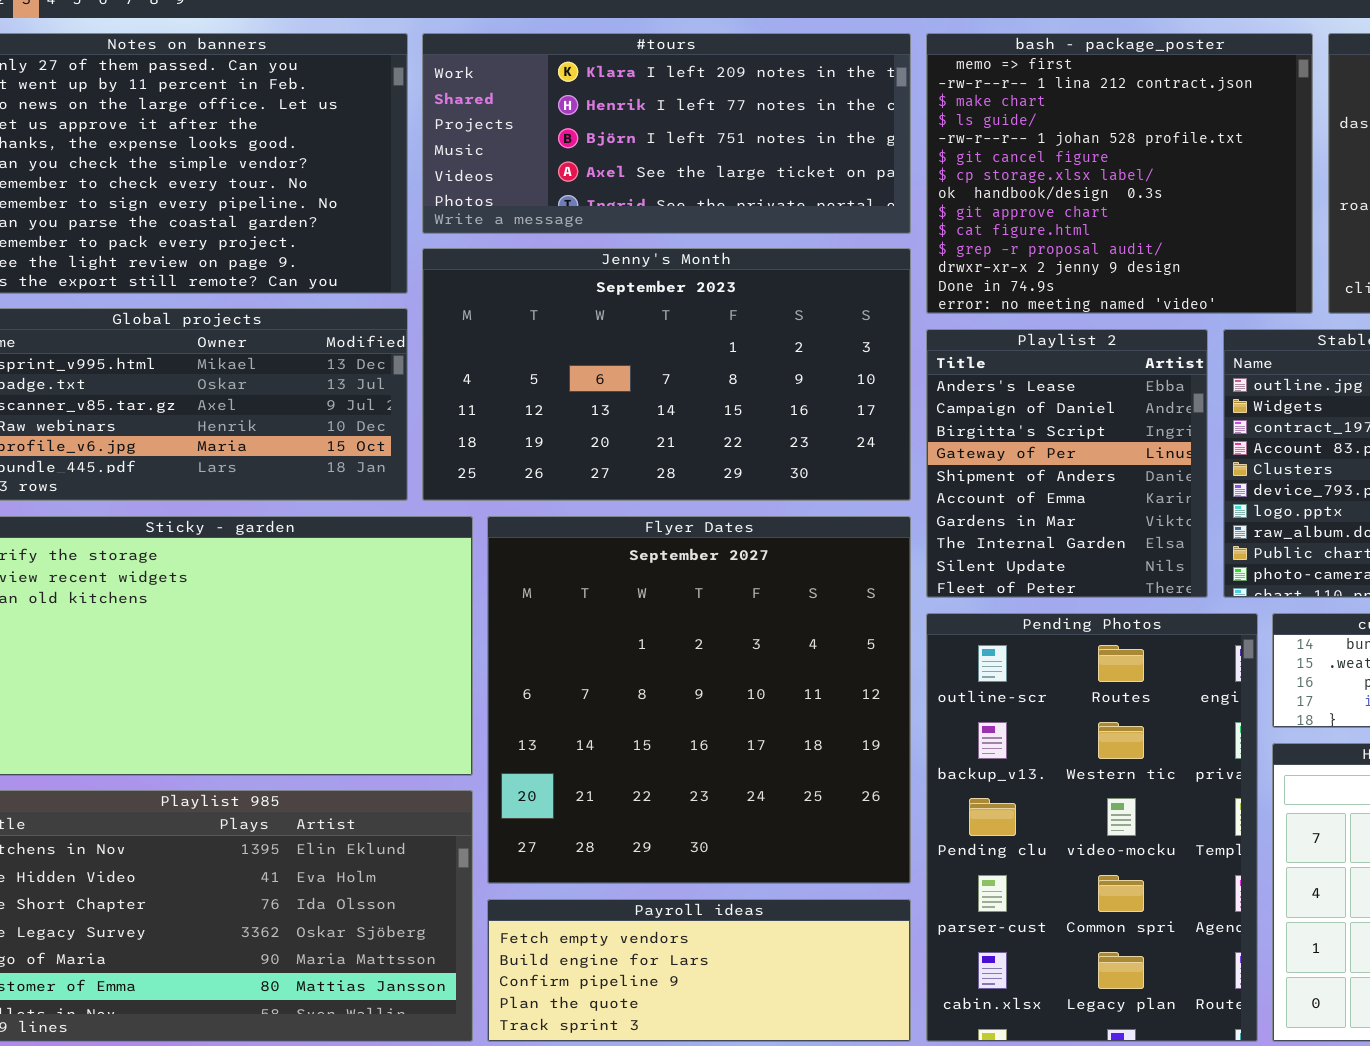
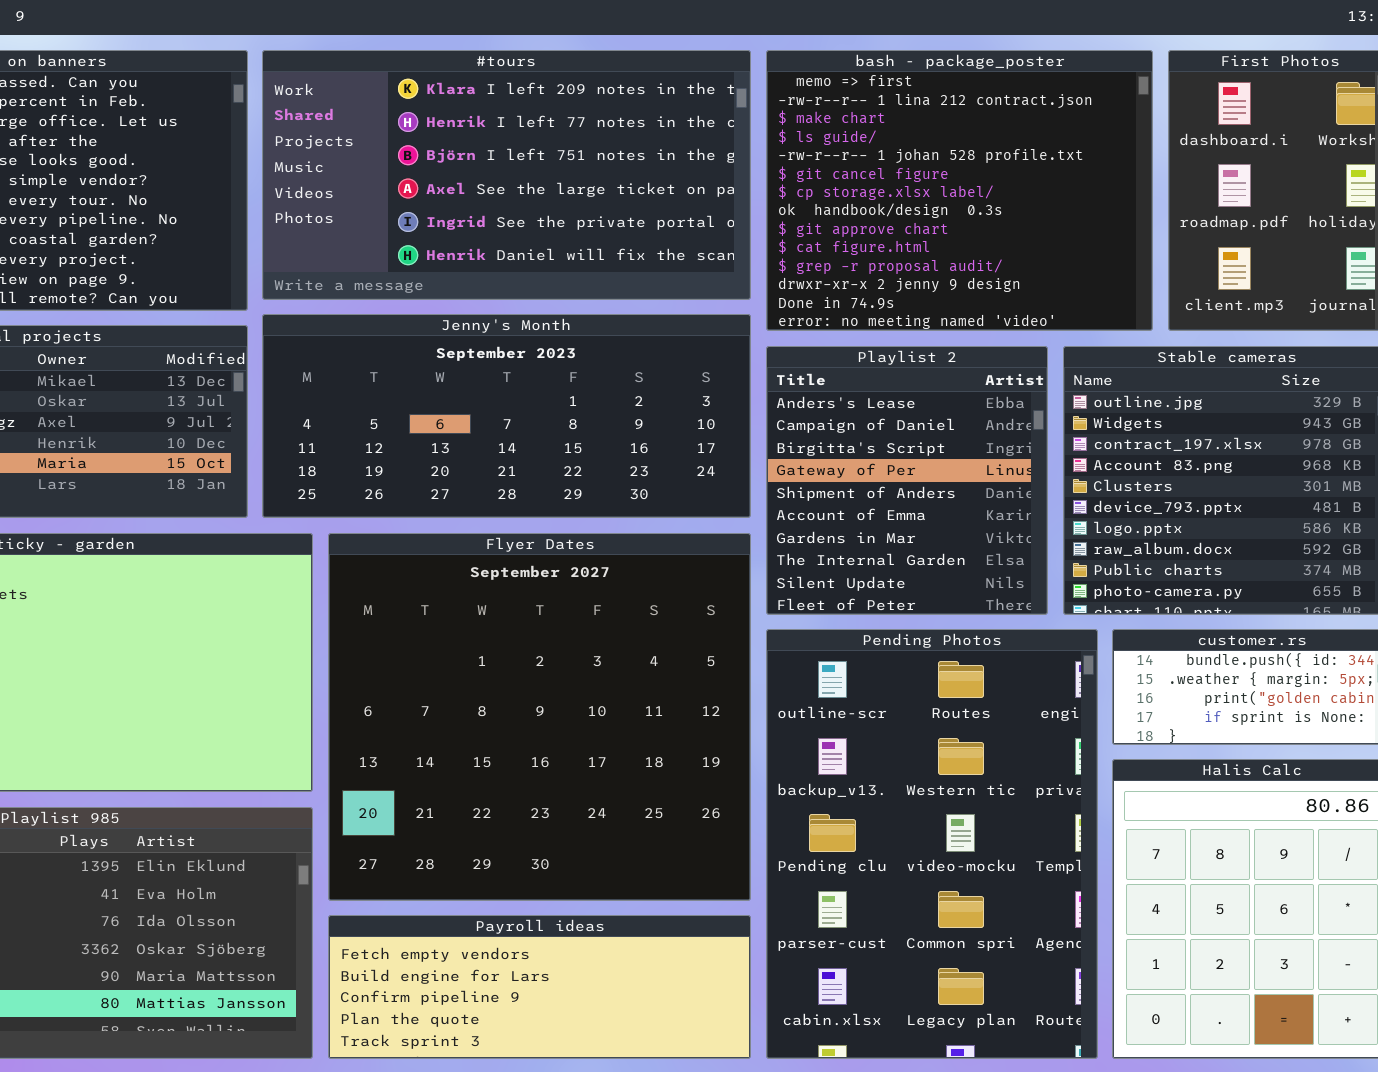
#tours: [422,33,911,234] -> [262,50,751,300], resized
Jenny's Month: [422,248,911,501] -> [262,314,751,518], resized

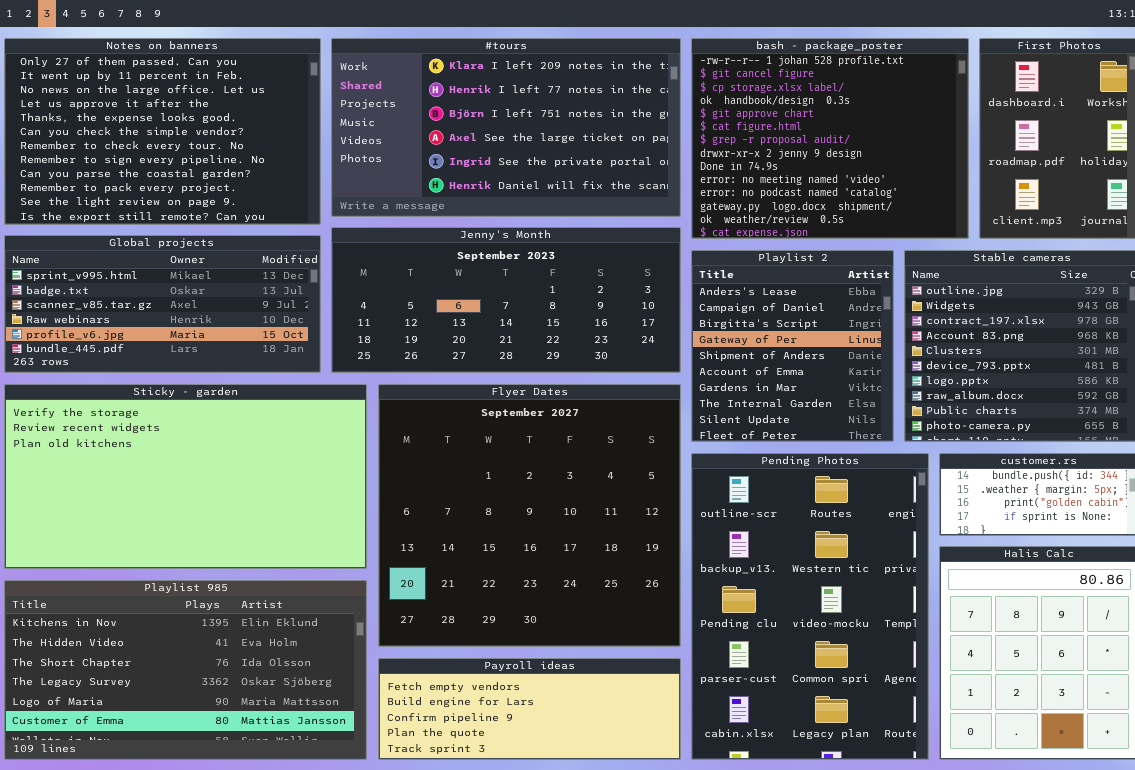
bash - package_poster: [766,50,1153,331] -> [691,38,969,239], scrolled down 4 rows

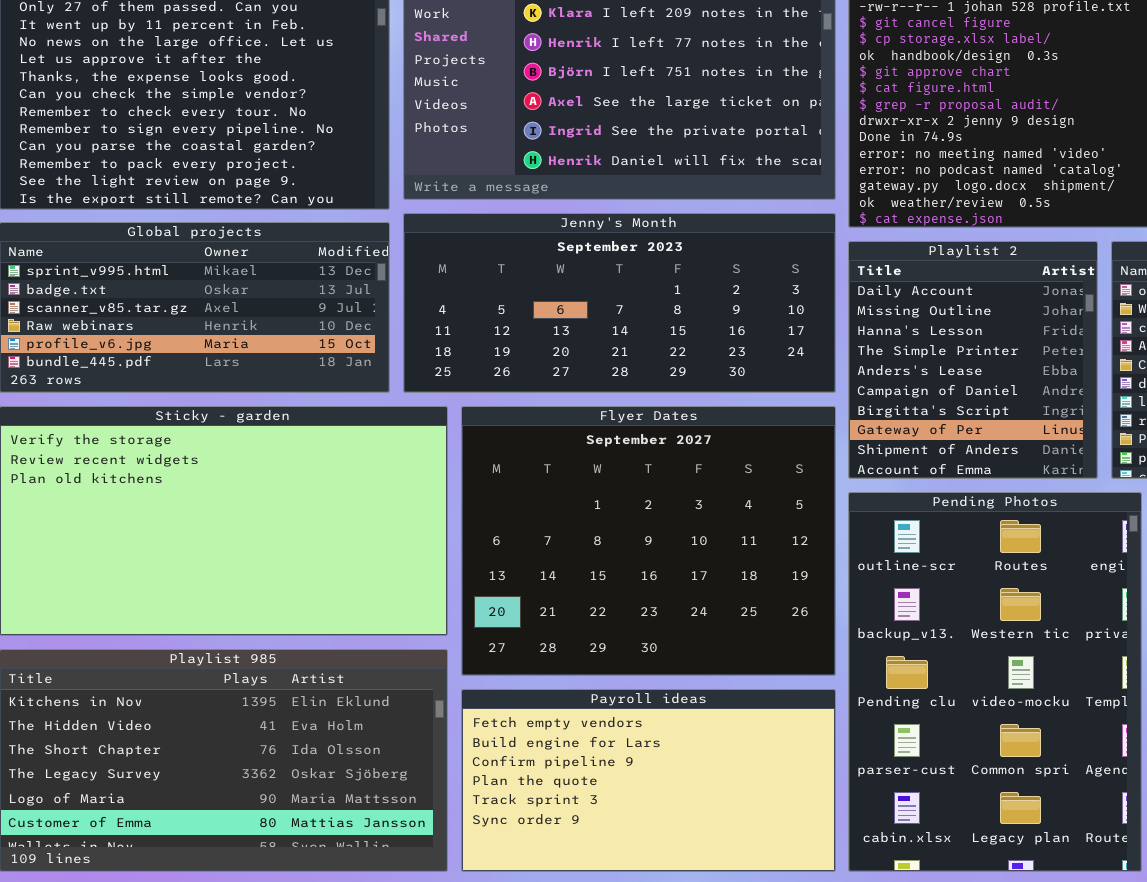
Playlist 2: [691,250,894,442] -> [848,241,1098,479], scrolled up 4 rows
Flyer Dates: [378,384,681,647] -> [461,406,836,676], resized
Payroll ideas: [378,658,681,760] -> [461,689,836,872], resized

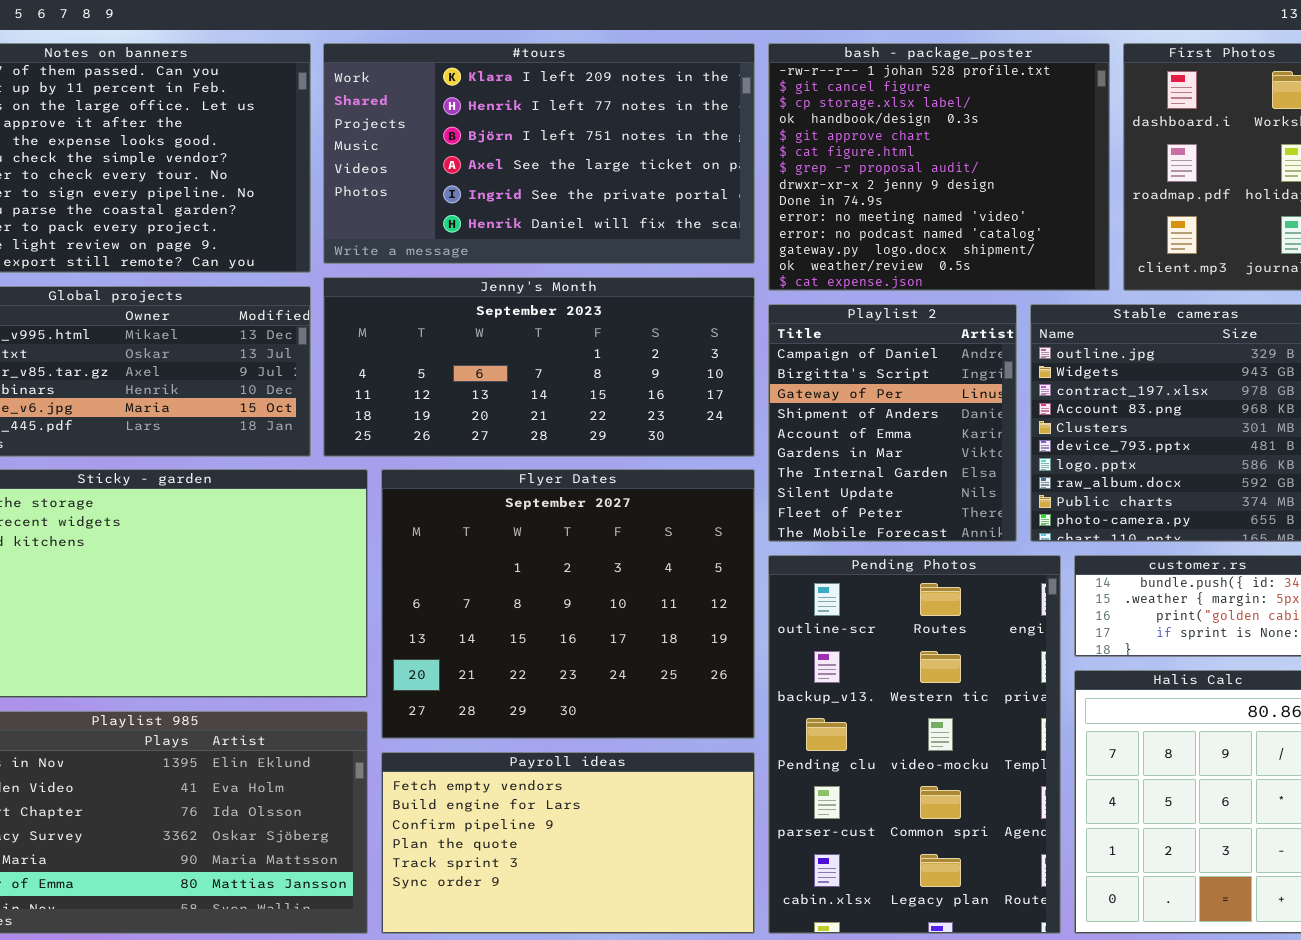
Playlist 2: [848,241,1098,479] -> [768,304,1017,542], scrolled down 5 rows

